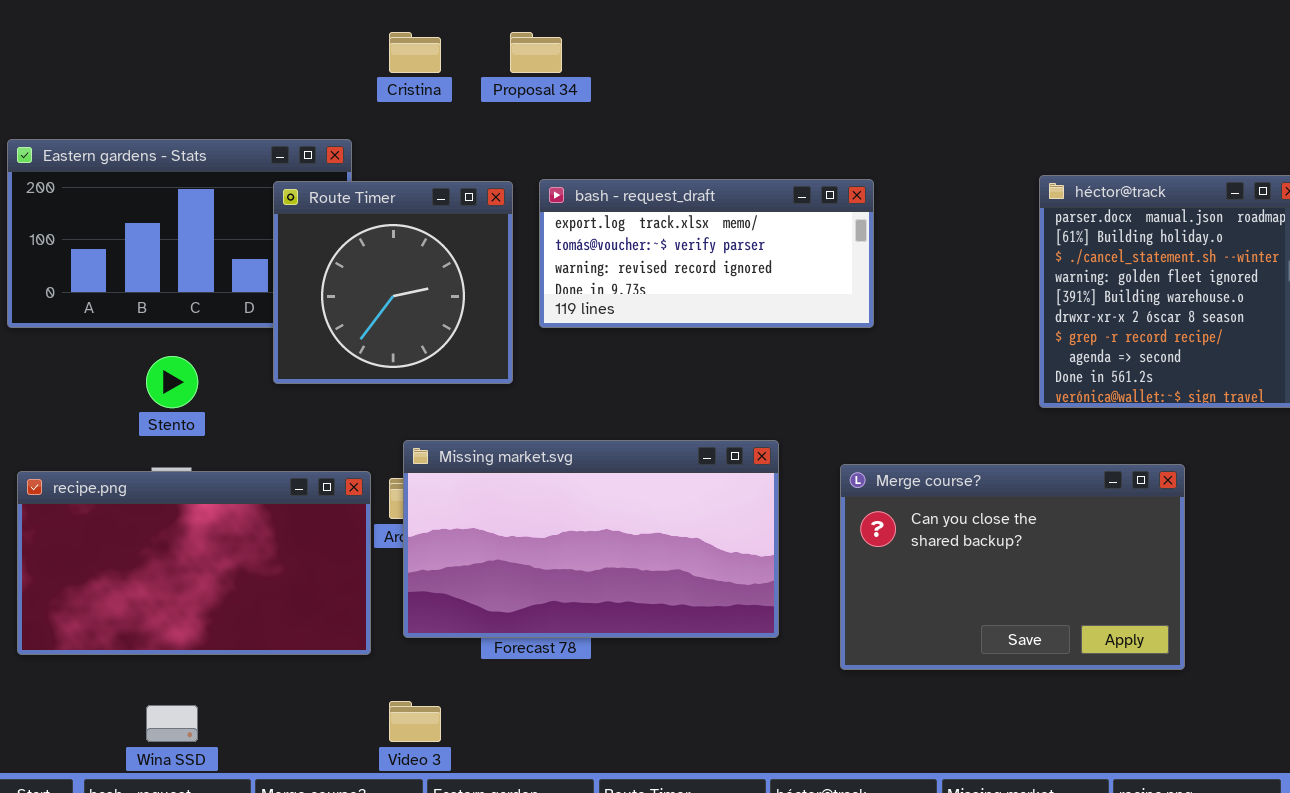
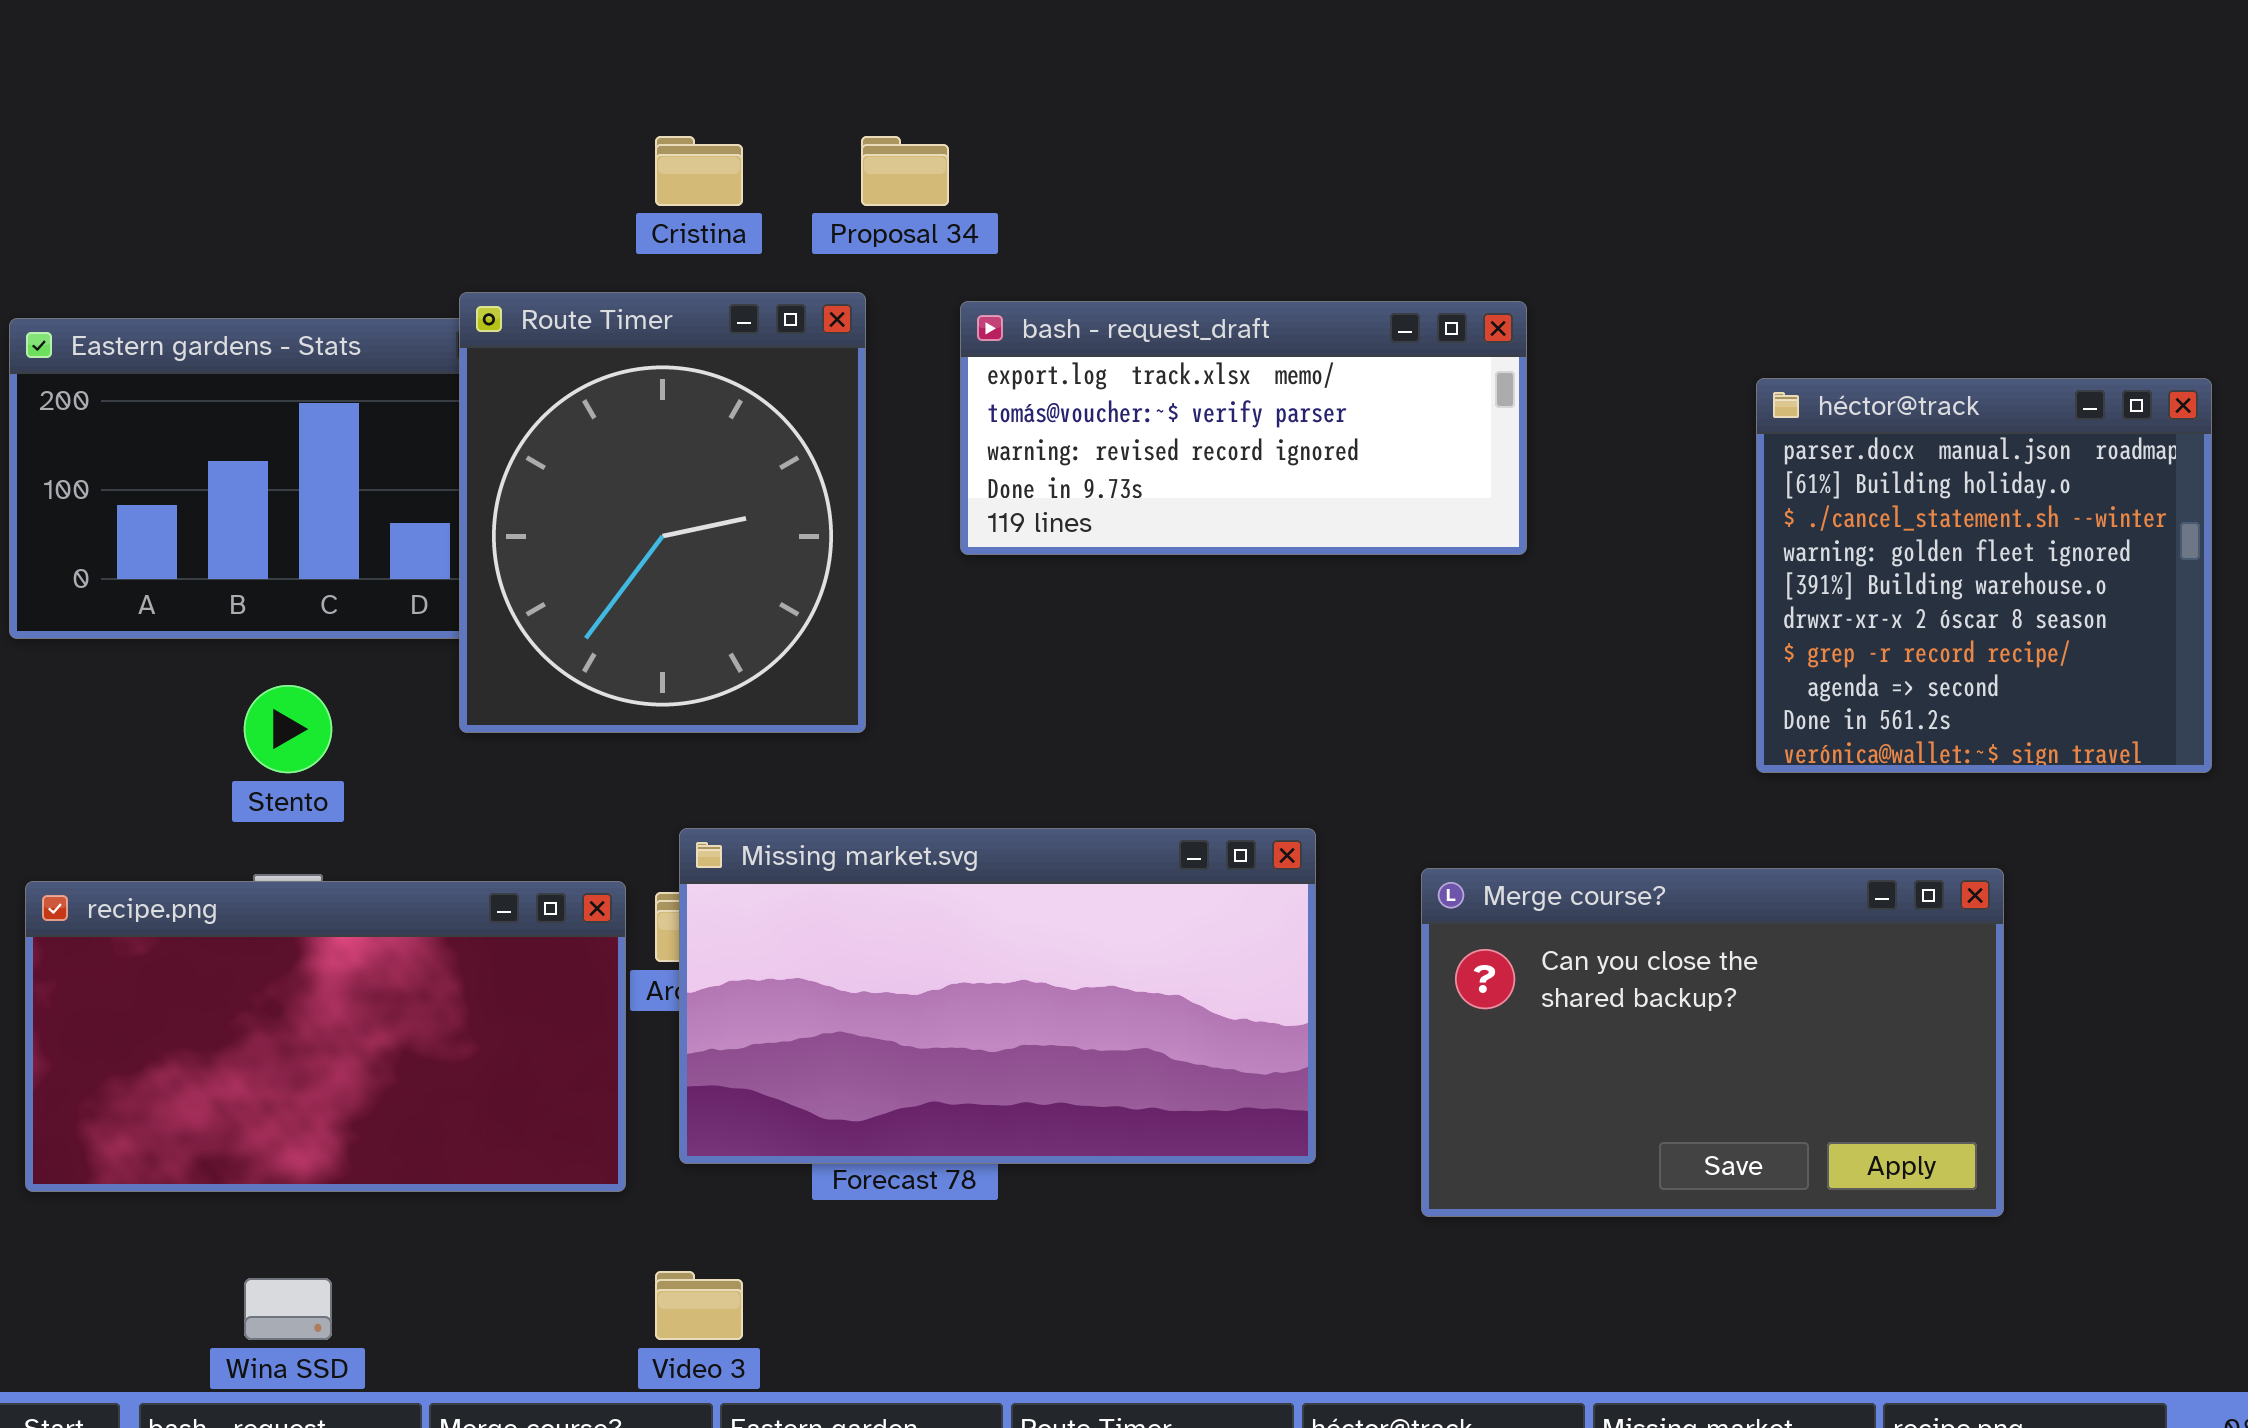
bash - request_draft: [539,179,874,328] -> [960,301,1527,555], moved
Route Timer: [273,181,513,384] -> [459,292,866,733], resized

